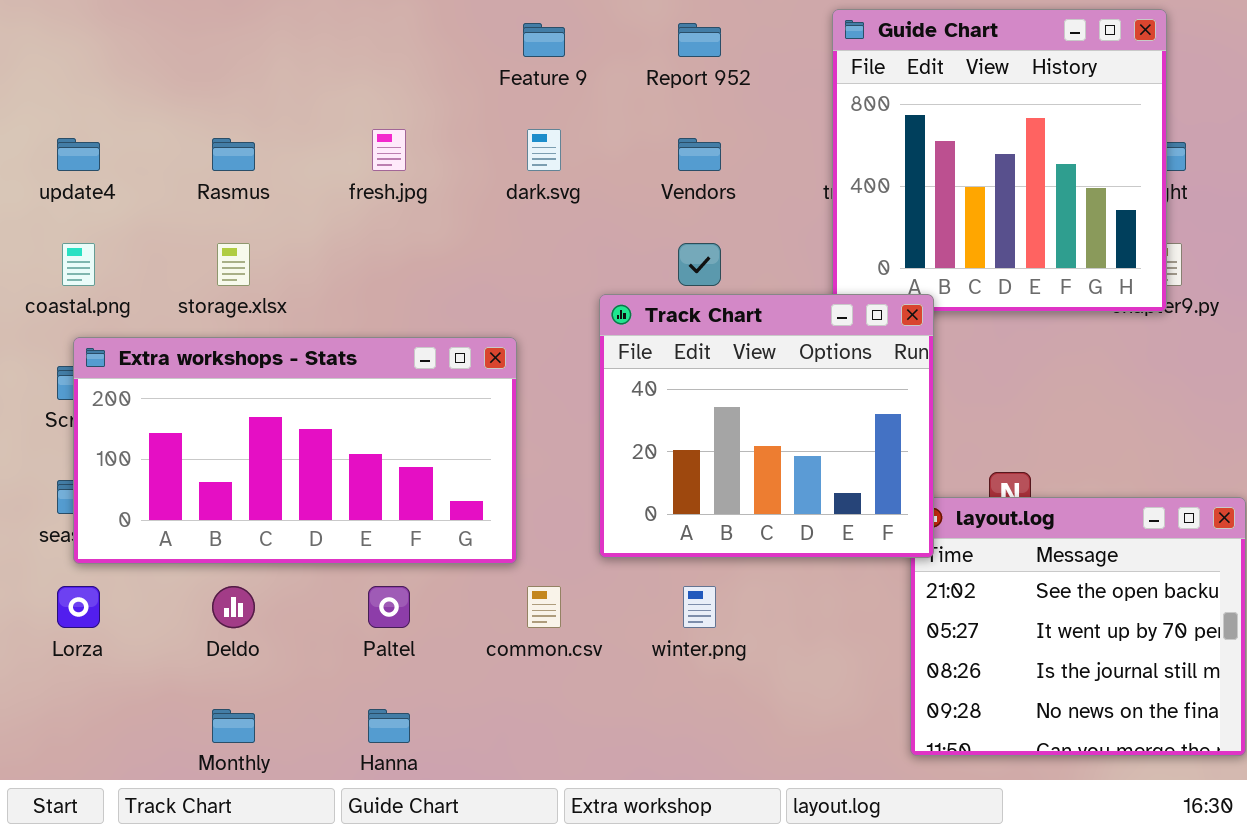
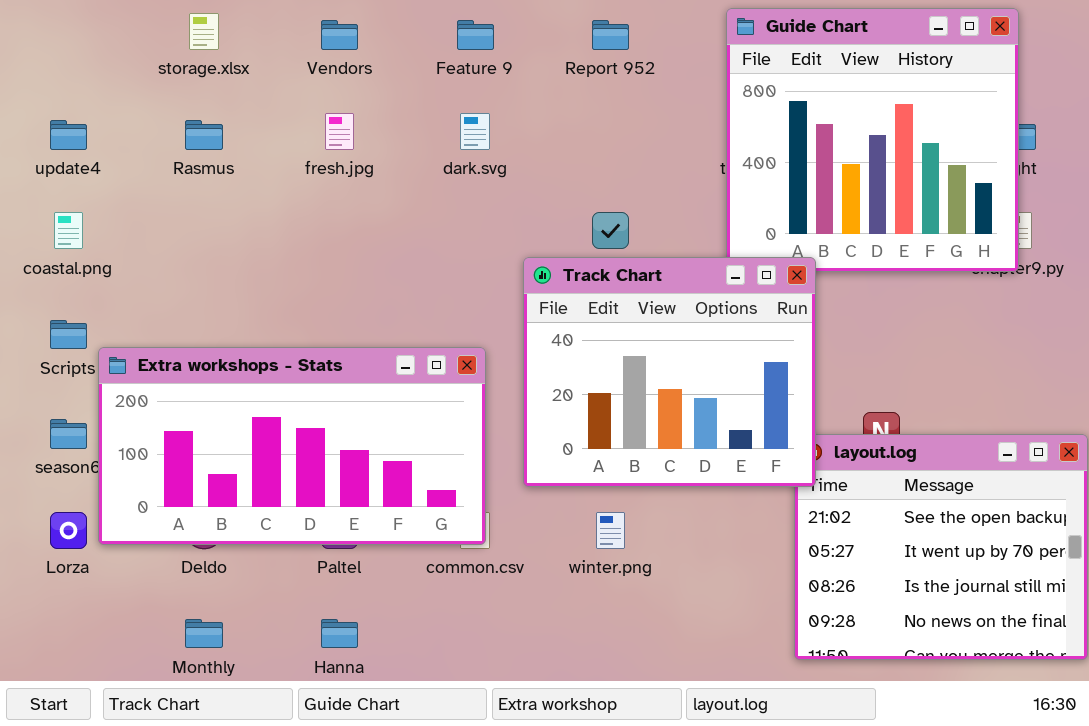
Vendors: [678,138,721,171] -> [321,20,358,50], moved
storage.xlsx: [217,243,250,286] -> [189,13,219,50], moved
Extra workshops - Stats: [73,337,517,564] -> [98,347,486,545], moved

